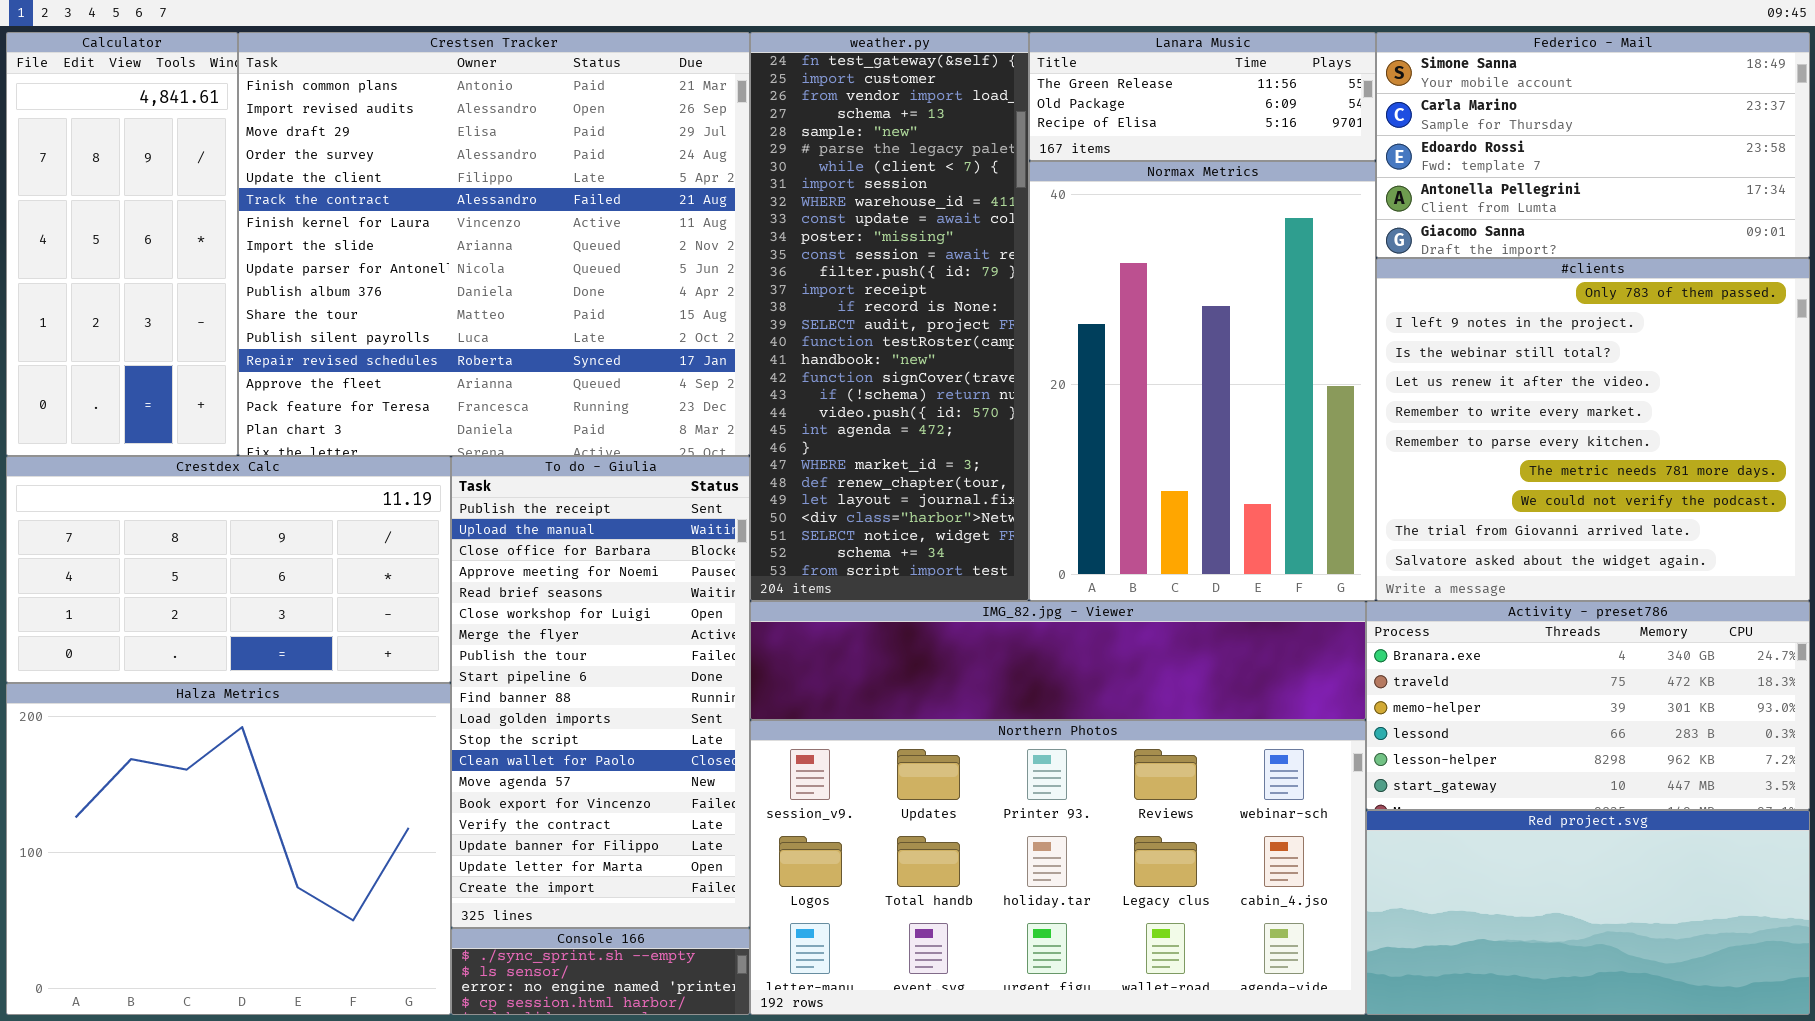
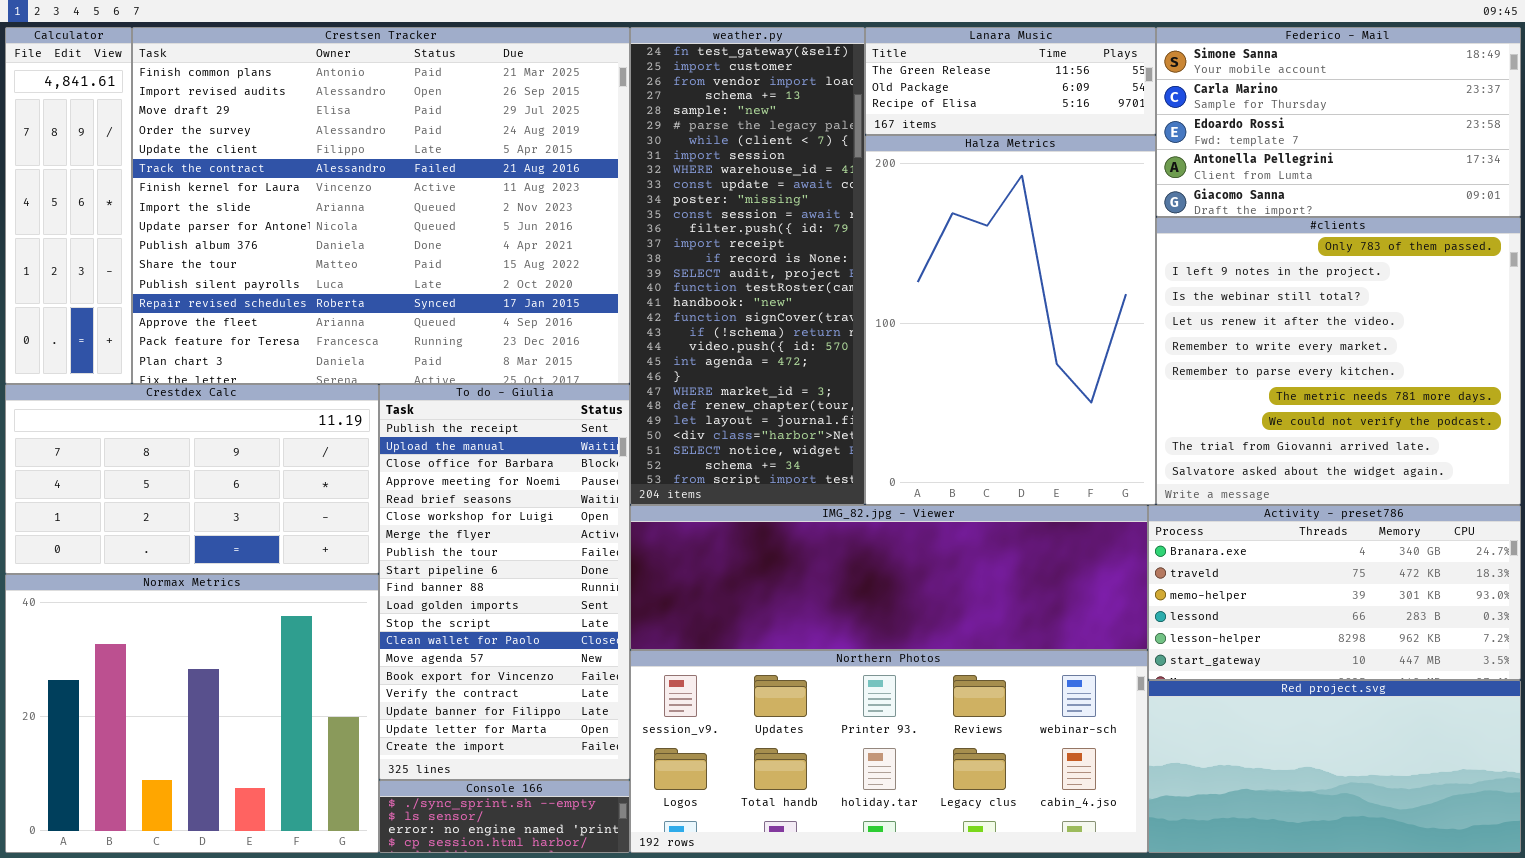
Calculator: [6,32,238,456] -> [5,27,132,384], resized
Crestsen Tracker: [238,32,750,456] -> [132,27,630,384], resized
Normax Metrics: [1029,161,1376,601] -> [5,574,379,853], moved, resized
IMG_82.jpg - Viewer: [750,601,1366,720] -> [630,505,1148,650], resized
Halza Metrics: [6,683,451,1015] -> [865,135,1156,505], moved, resized
Northern Photos: [750,720,1366,1015] -> [630,650,1148,853], resized

